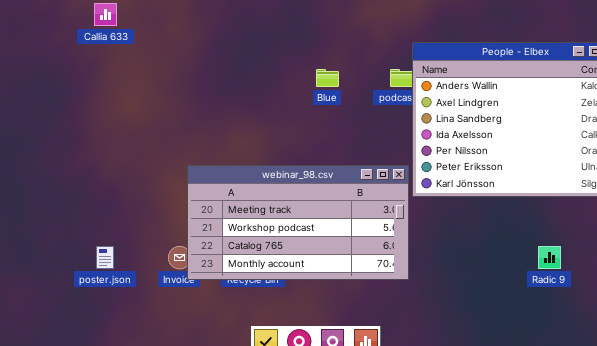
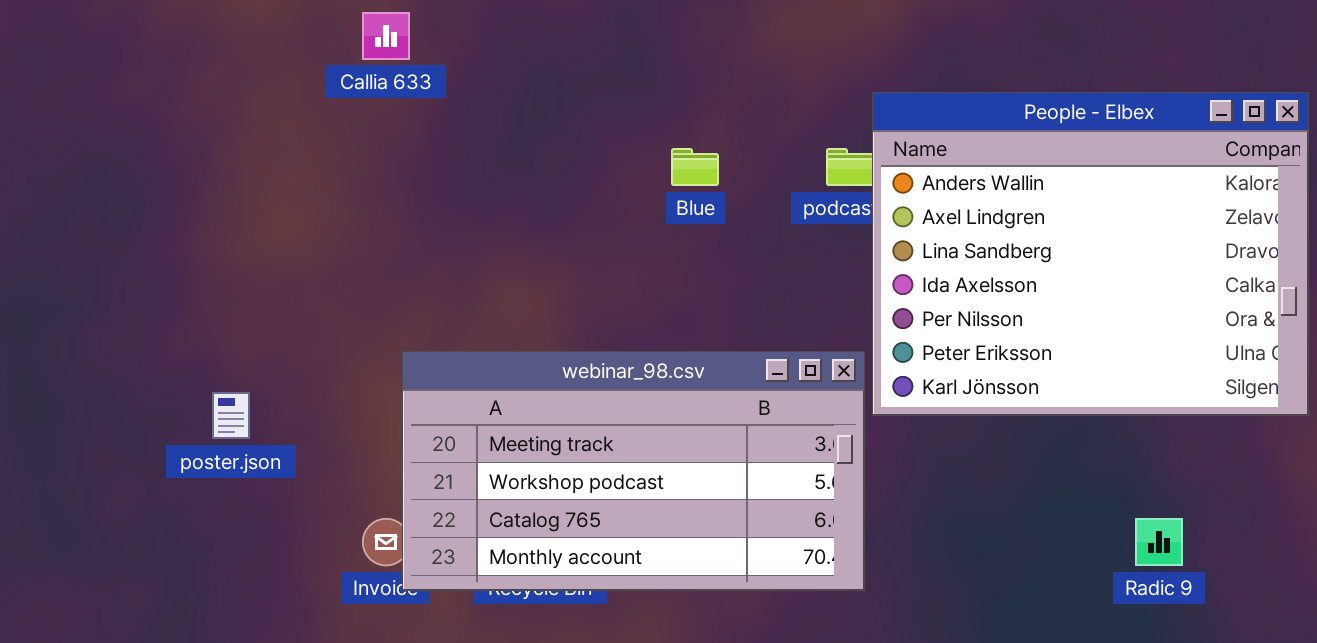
Callia 633: [94,3,117,26] -> [362,12,410,60], moved
poster.json: [96,246,114,269] -> [212,392,250,439], moved

